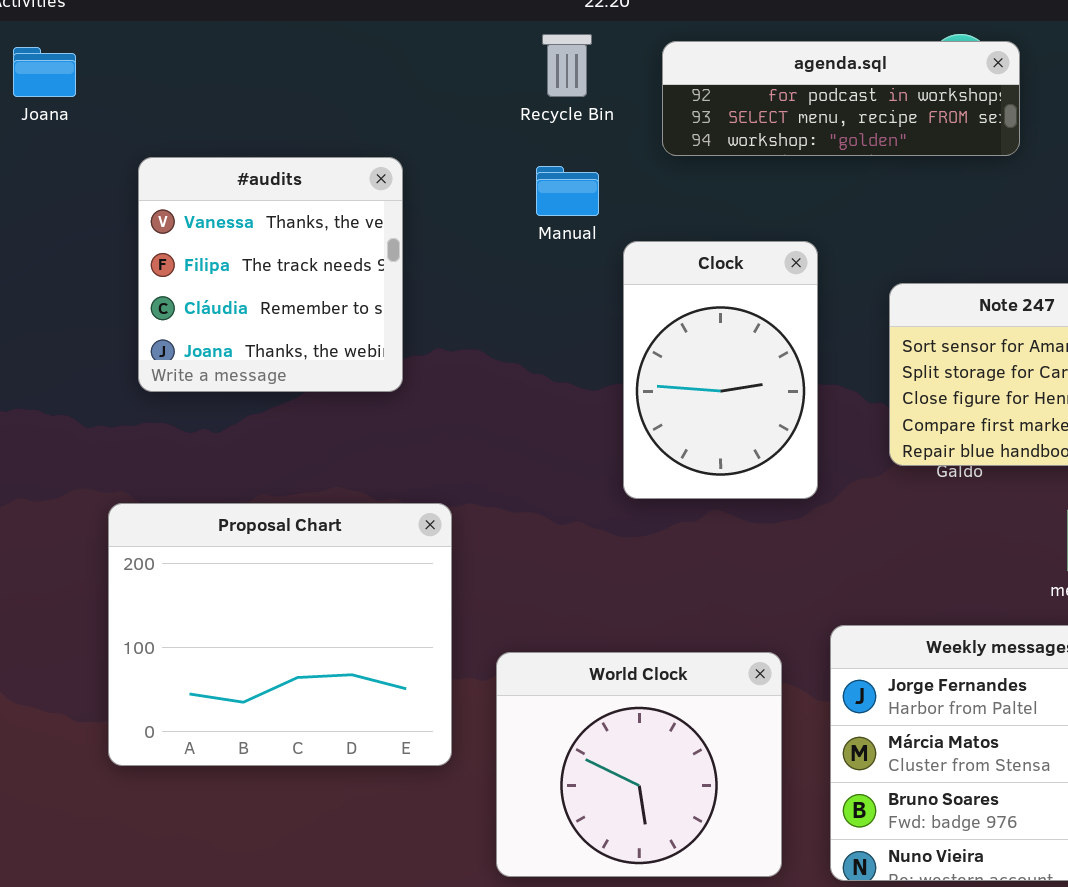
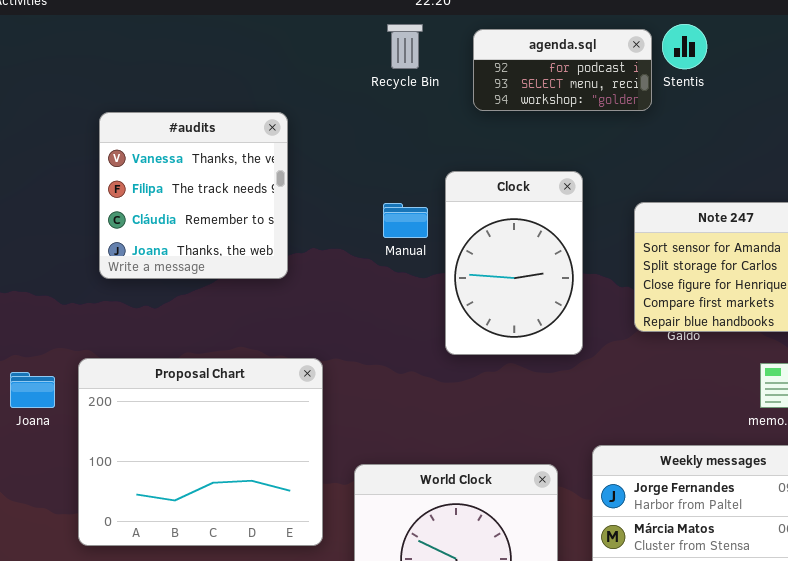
agenda.sql: [662,41,1020,156] -> [473,29,652,111], resized
Joana: [13,47,76,97] -> [10,372,55,408], moved
Manual: [536,166,599,216] -> [383,203,428,238], moved

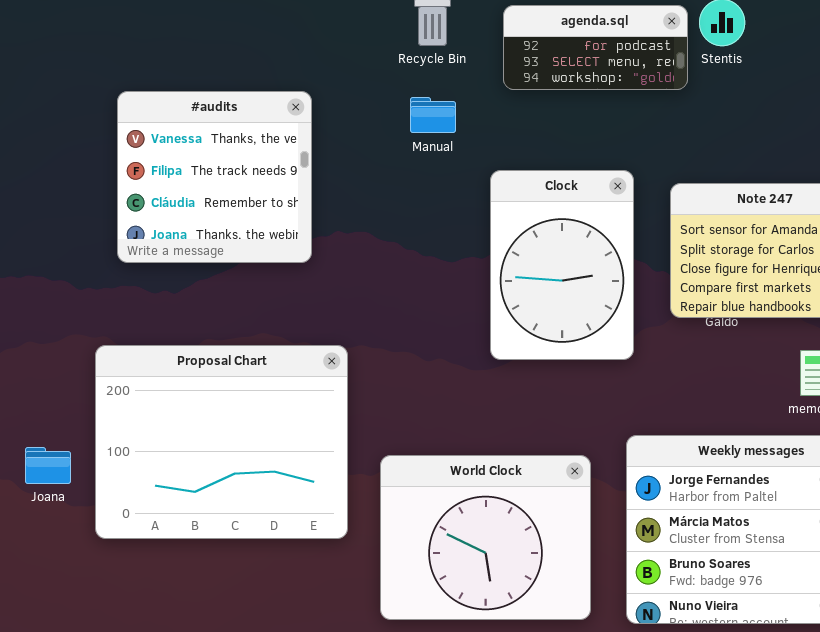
Clock: [445,171,583,355] -> [490,170,634,360], moved
Manual: [383,203,428,238] -> [410,97,456,133], moved
Joana: [10,372,55,408] -> [25,447,71,484], moved

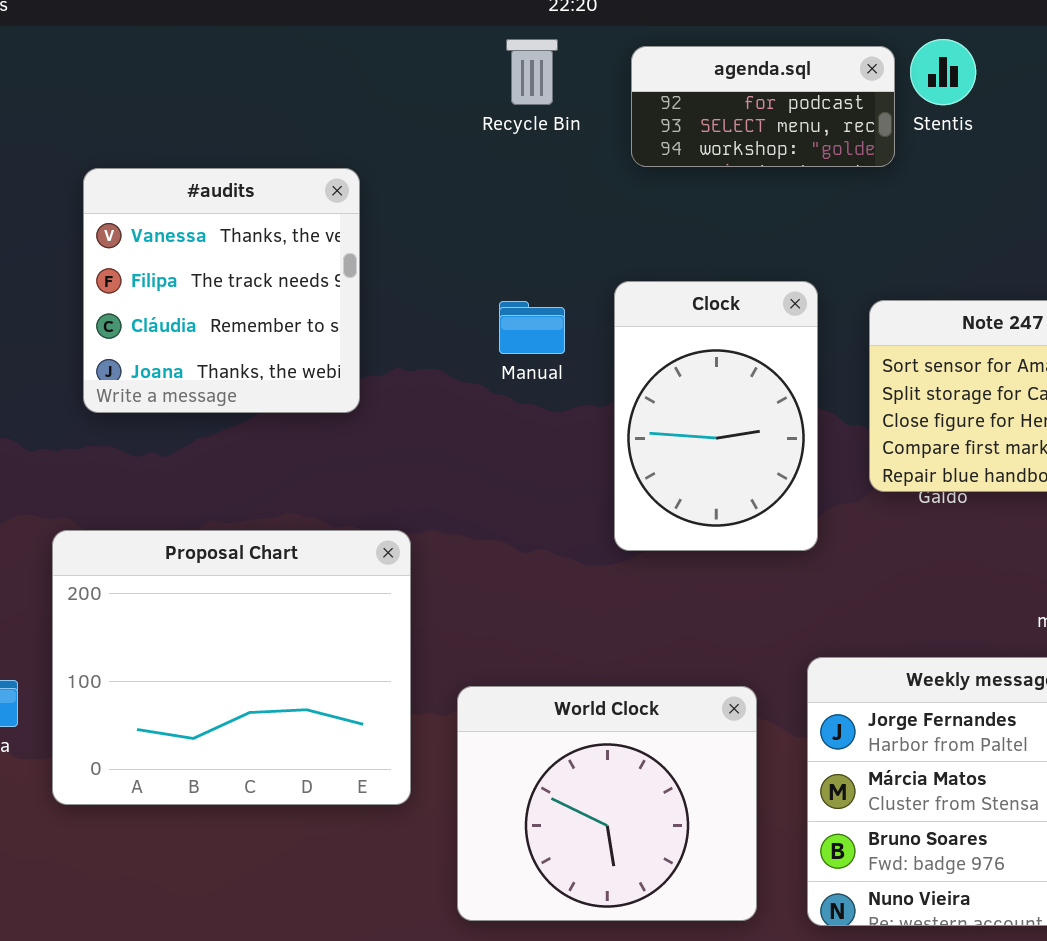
Manual: [410,97,456,133] -> [499,301,565,354], moved

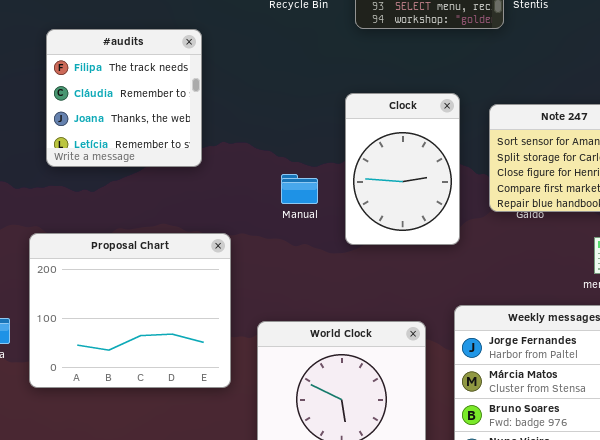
#audits: [83,168,360,413] -> [46,29,202,167], scrolled down 1 row
Manual: [499,301,565,354] -> [281,174,318,204], moved

